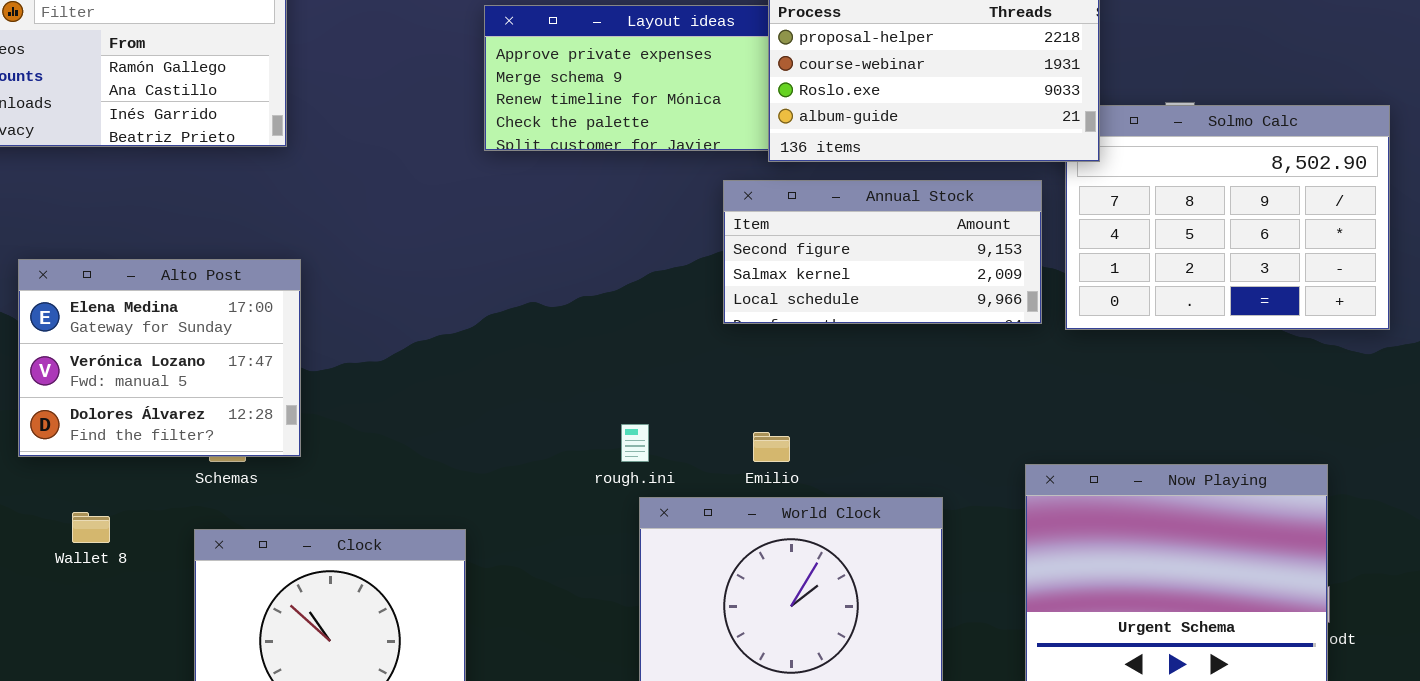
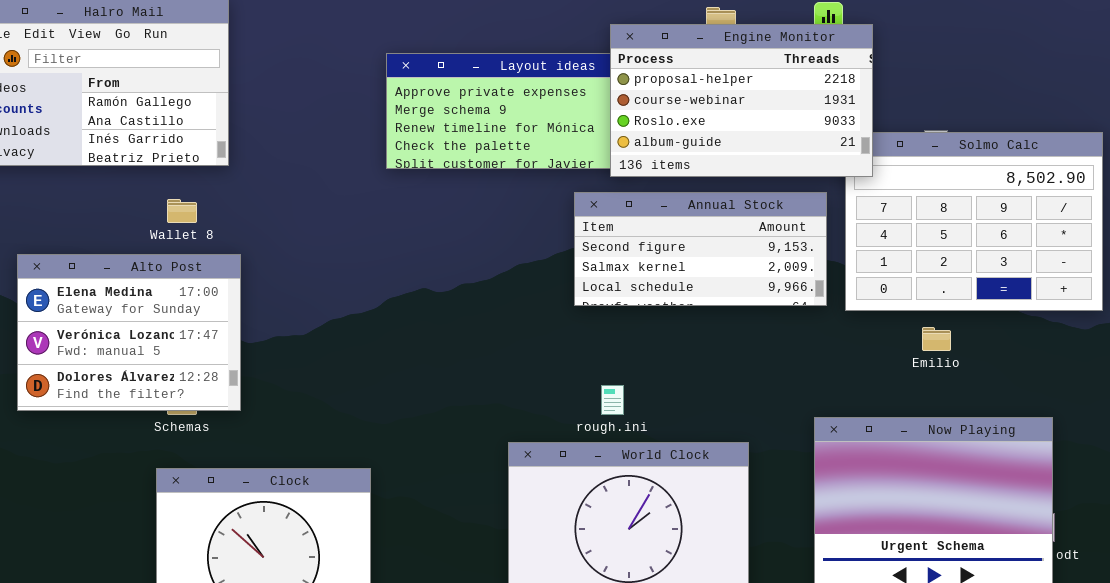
rough.ini: [621,424,649,462] -> [601,385,624,415], moved
Emilio: [753,432,790,462] -> [922,327,951,351], moved
Wallet 8: [72,512,110,543] -> [167,199,197,223], moved

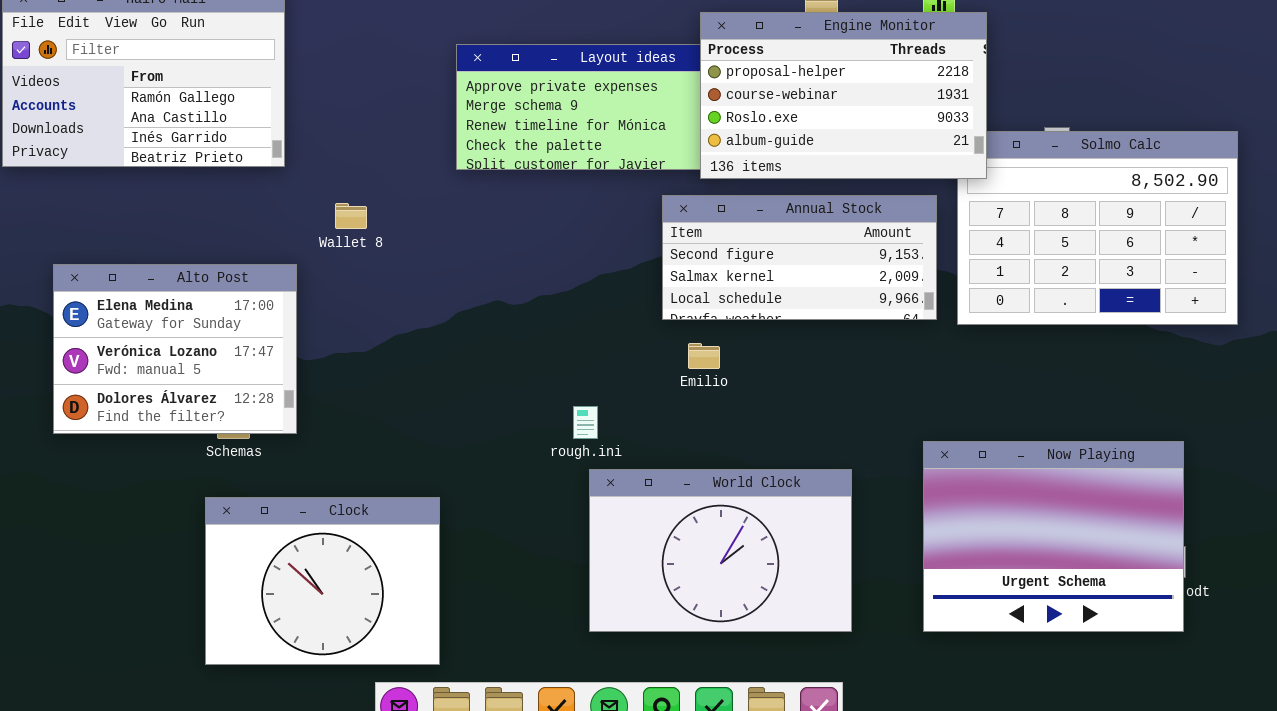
Wallet 8: [167,199,197,223] -> [335,203,367,229], moved
Emilio: [922,327,951,351] -> [688,343,720,369], moved
rough.ini: [601,385,624,415] -> [573,406,598,439], moved

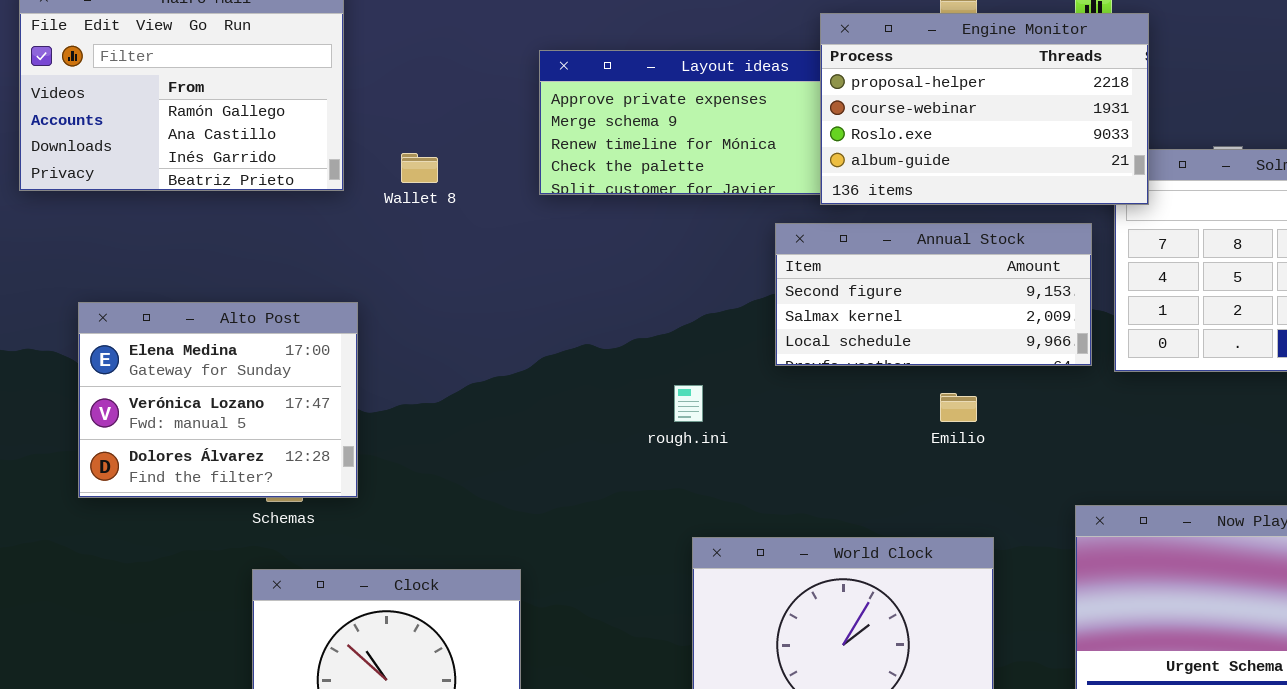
Wallet 8: [335,203,367,229] -> [401,153,438,183], moved
Emilio: [688,343,720,369] -> [940,393,977,422], moved
rough.ini: [573,406,598,439] -> [674,385,703,422], moved

